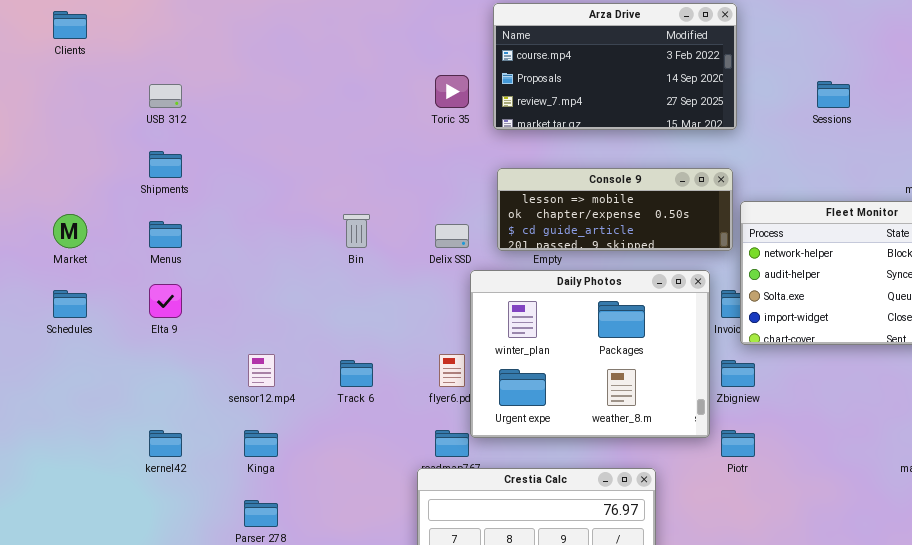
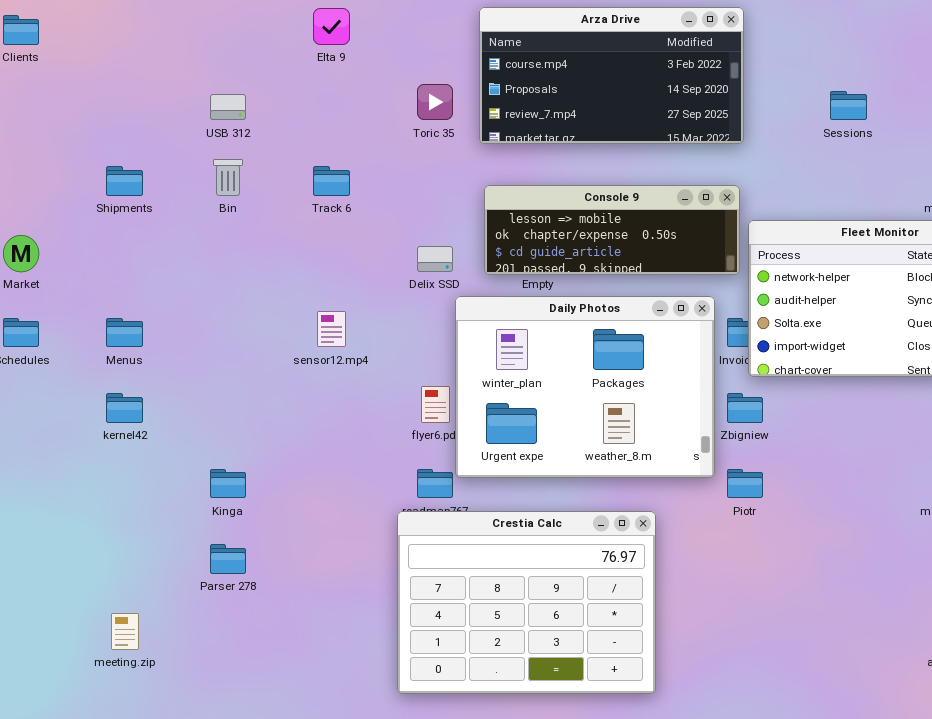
USB 312: [149,84,182,108] -> [210,94,246,120], moved
Bin: [343,214,370,248] -> [213,159,243,196], moved
Menus: [149,221,182,248] -> [106,318,143,347], moved
Elta 9: [149,284,182,318] -> [313,8,350,45], moved
sensor12.mp4: [248,354,275,387] -> [317,311,346,347], moved
Track 6: [340,360,373,387] -> [313,166,350,196], moved
kernel42: [149,430,182,457] -> [106,393,143,423], moved

